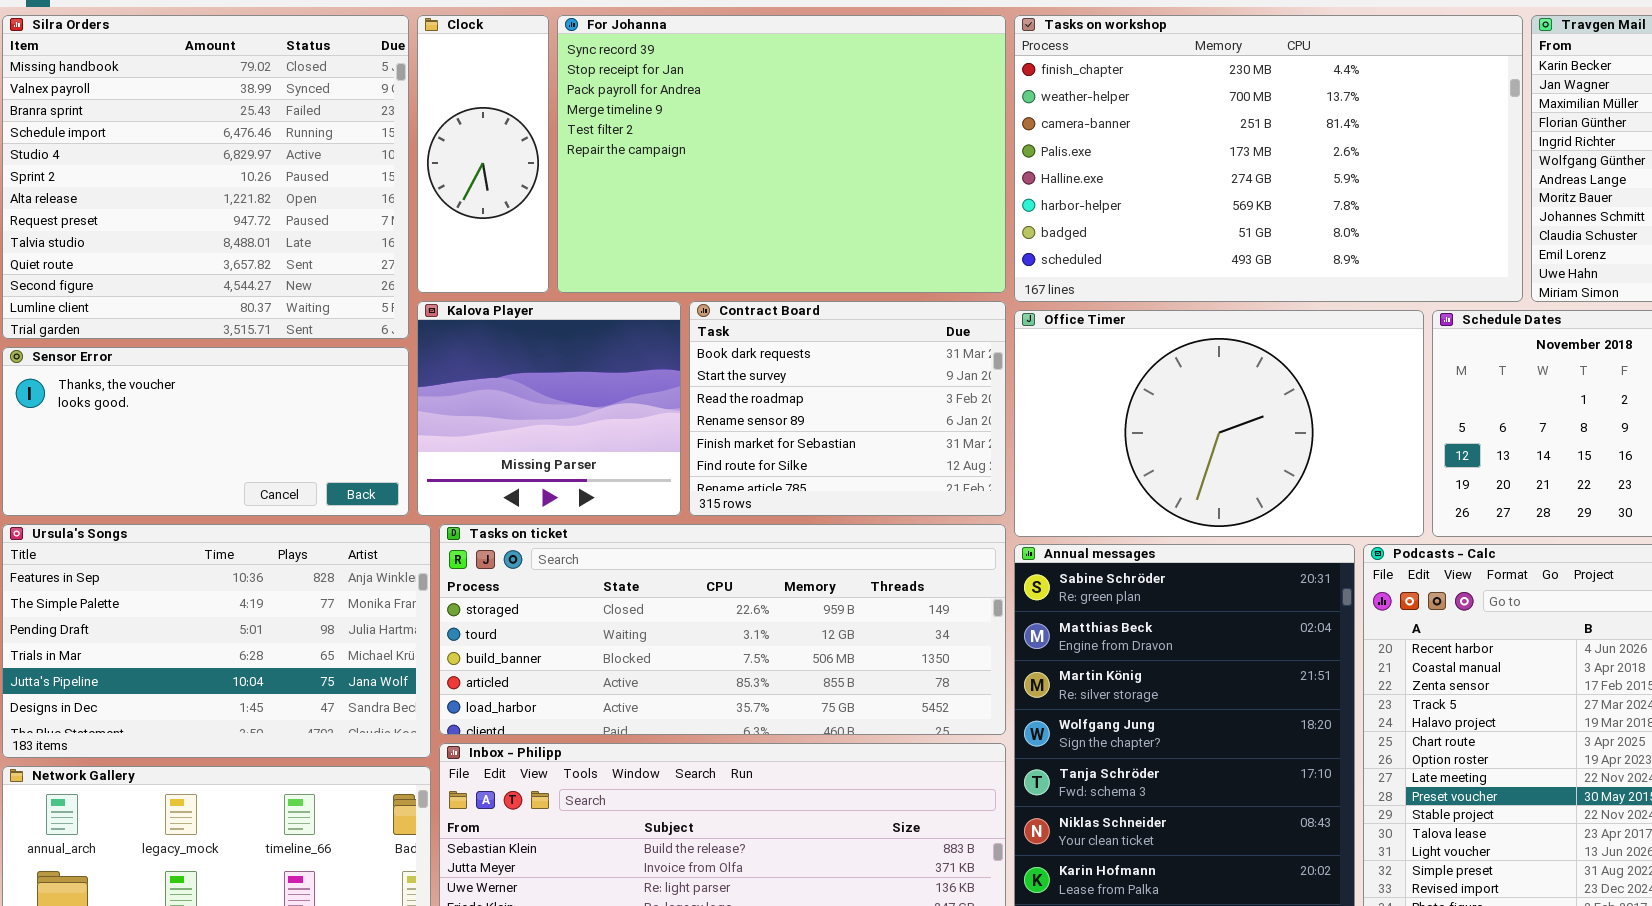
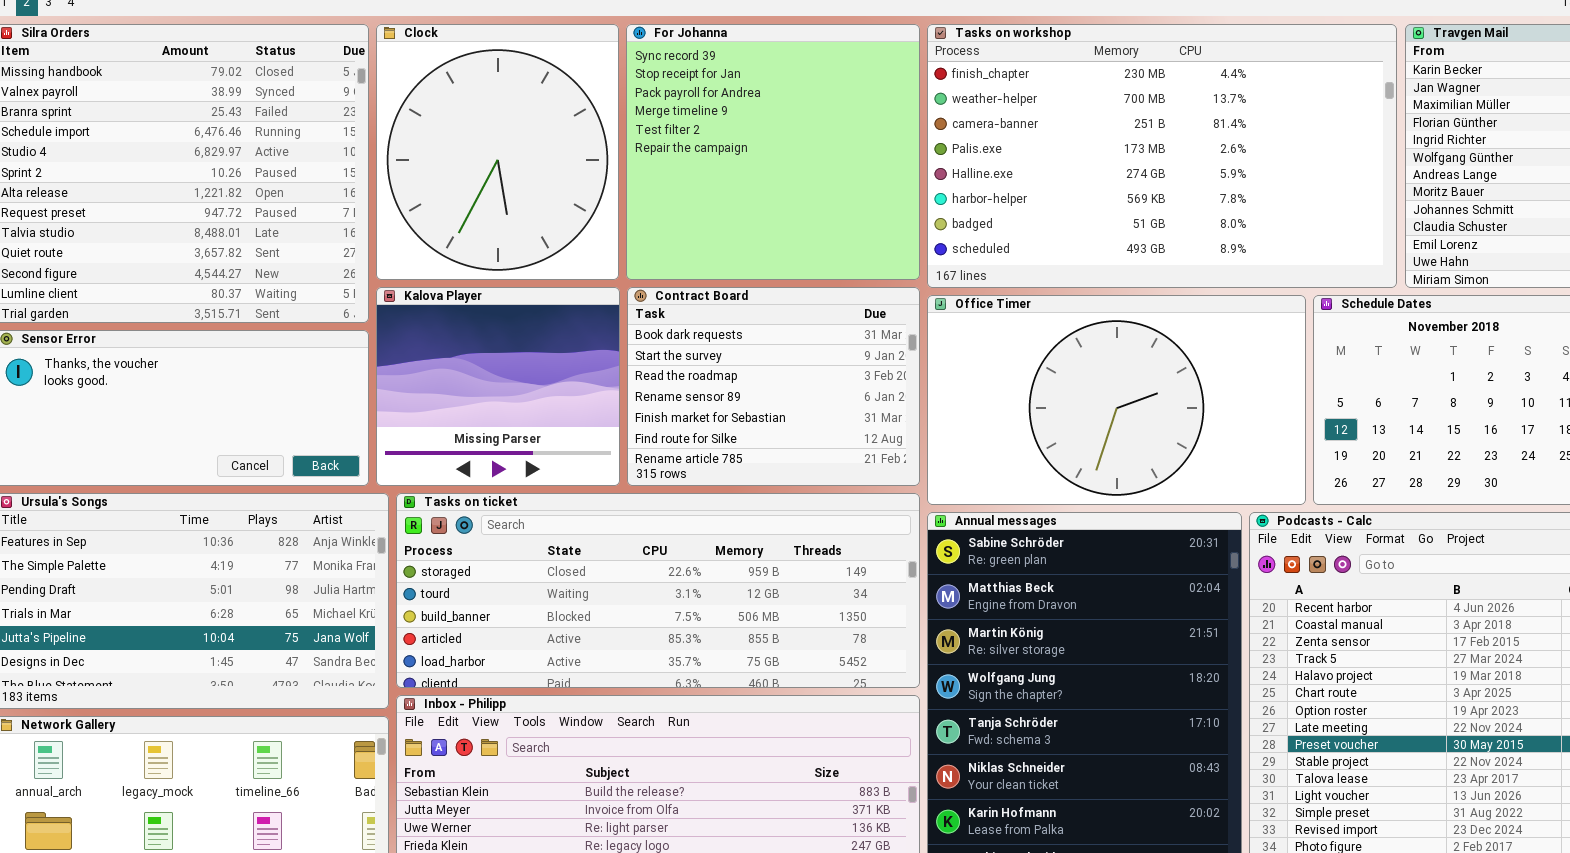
Clock: [417,15,549,293] -> [376,24,619,280], resized
For Johanna: [557,15,1006,293] -> [626,24,920,280], resized

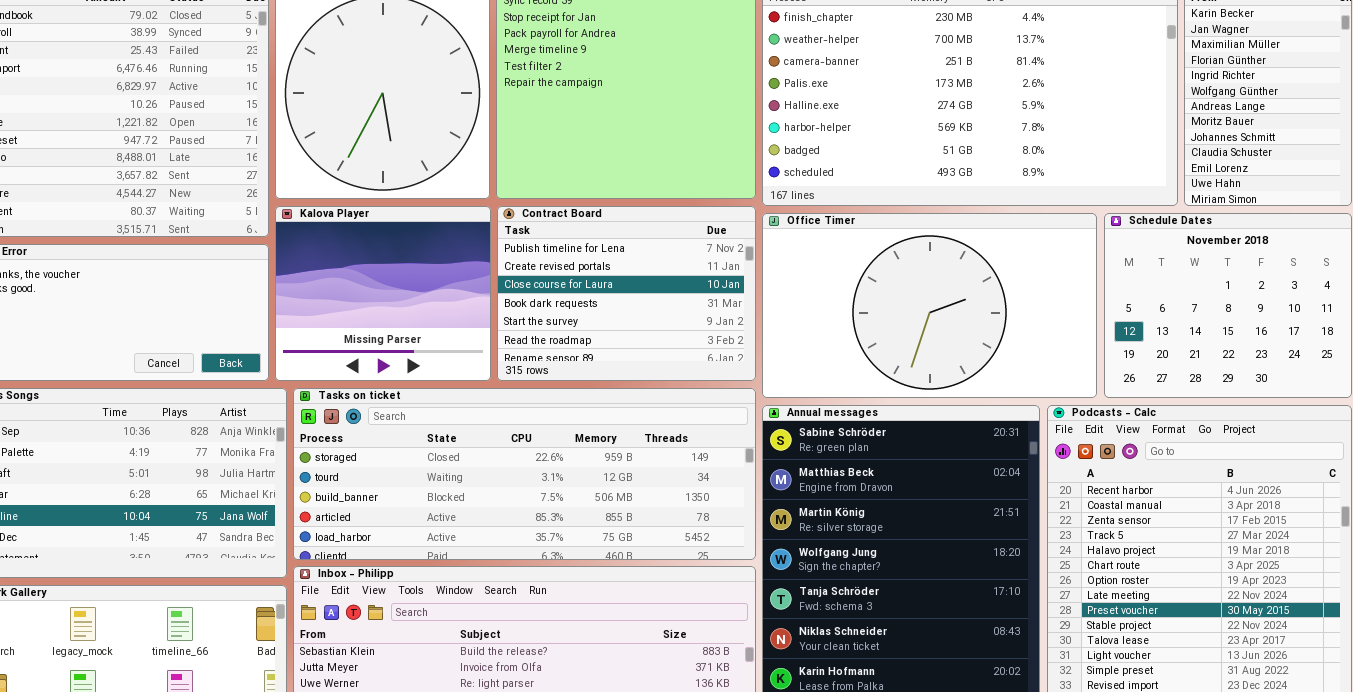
Contract Board: [627,287,920,486] -> [497,206,756,381], scrolled up 3 rows

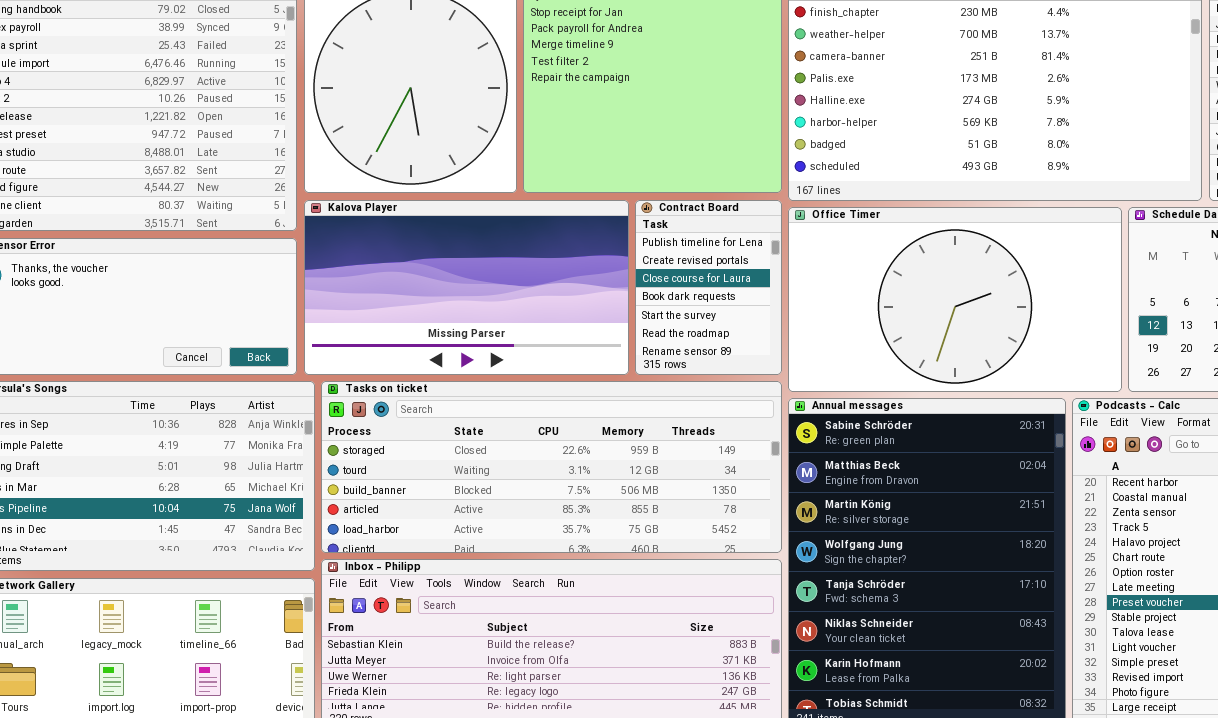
Kalova Player: [275,206,491,381] -> [304,200,629,375], resized
Contract Board: [497,206,756,381] -> [635,200,782,375], resized

